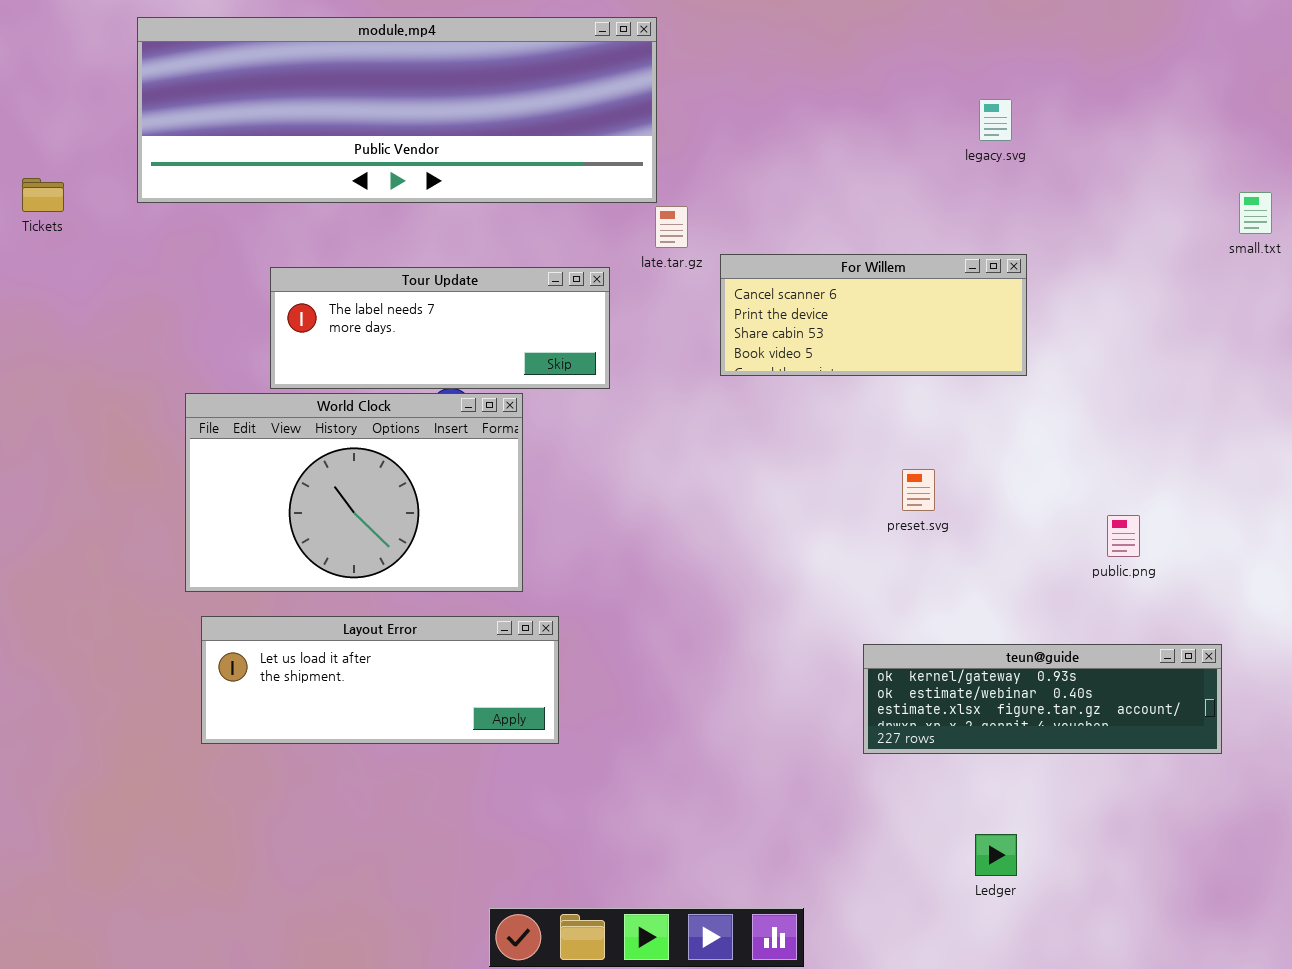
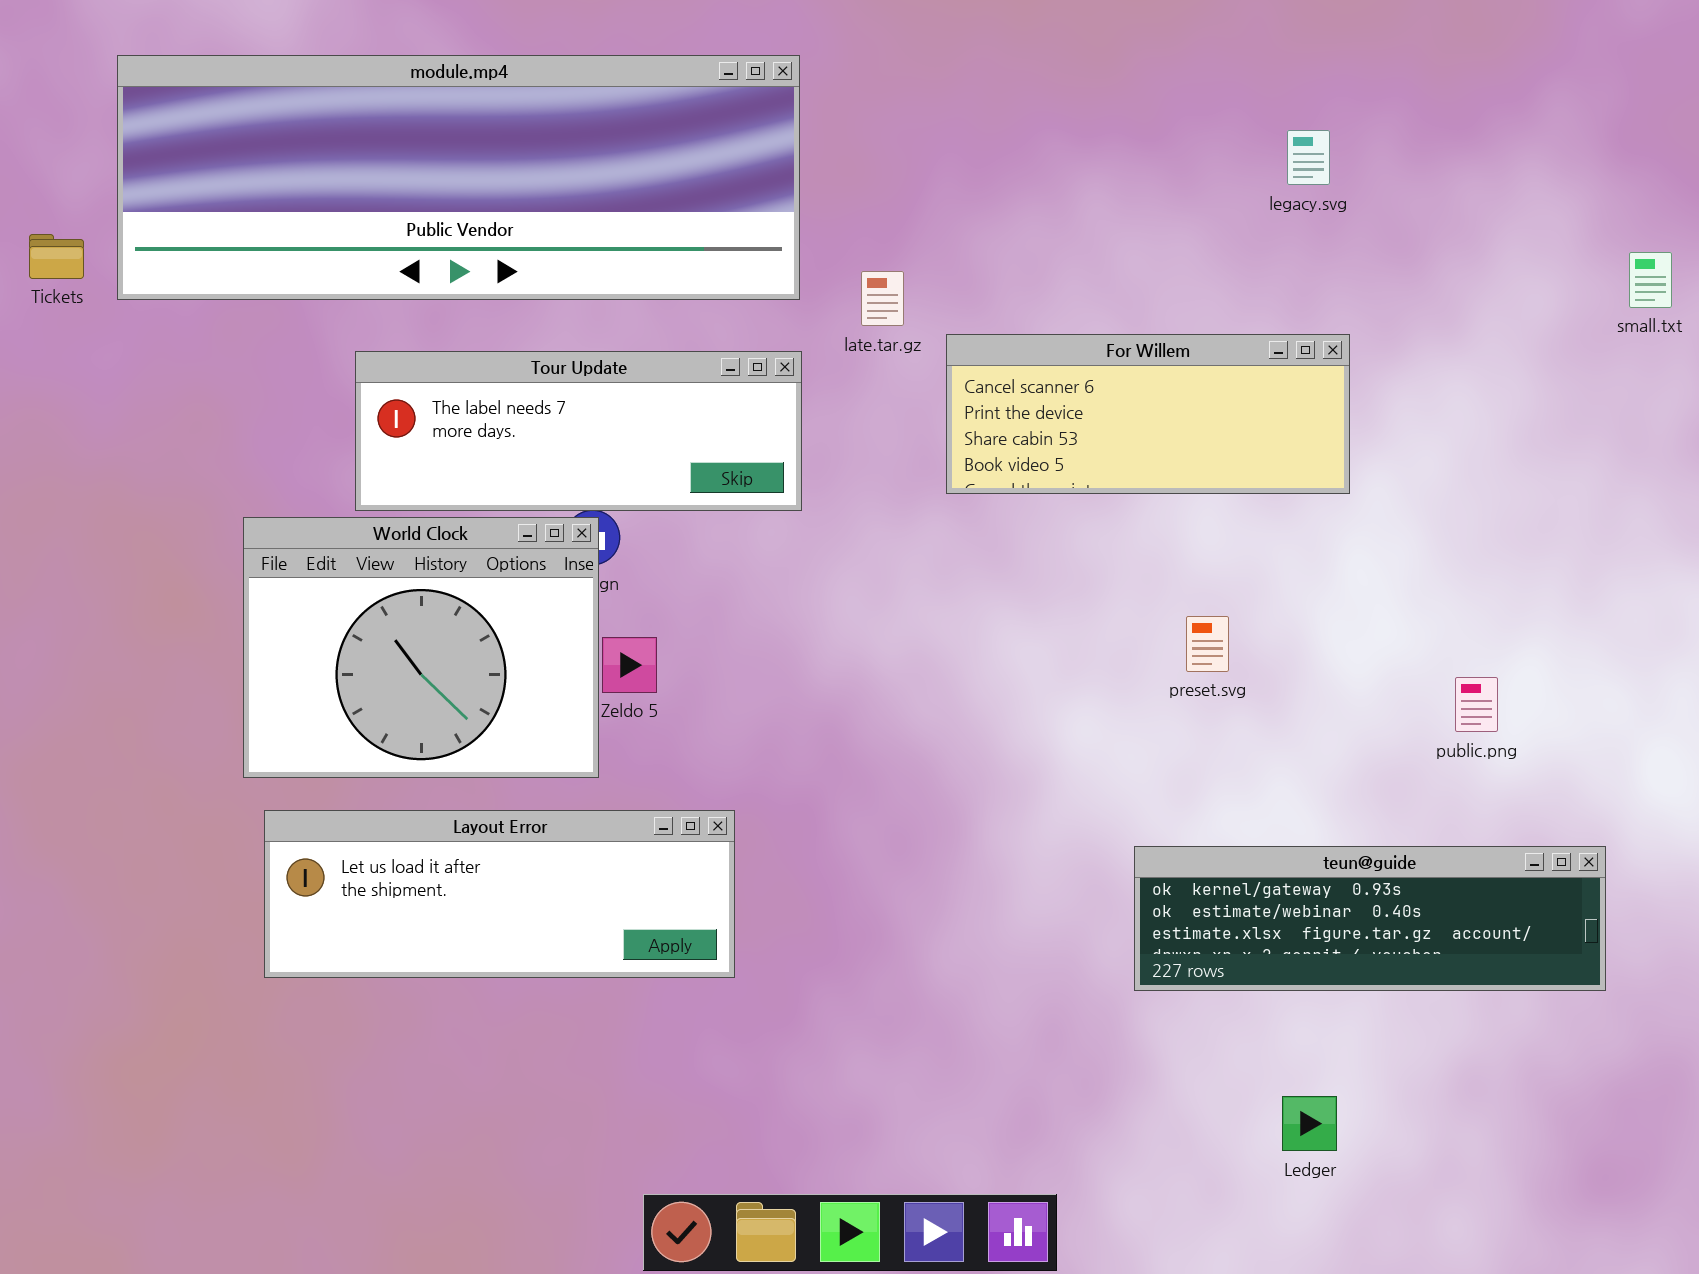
module.mp4: [137,17,657,203] -> [117,55,800,300], moved
World Clock: [185,393,523,592] -> [243,517,599,778], resized

